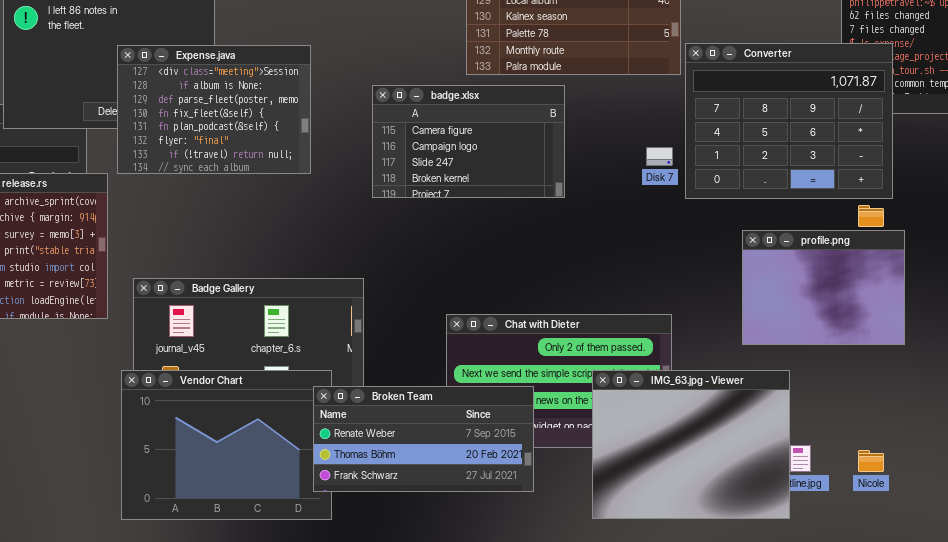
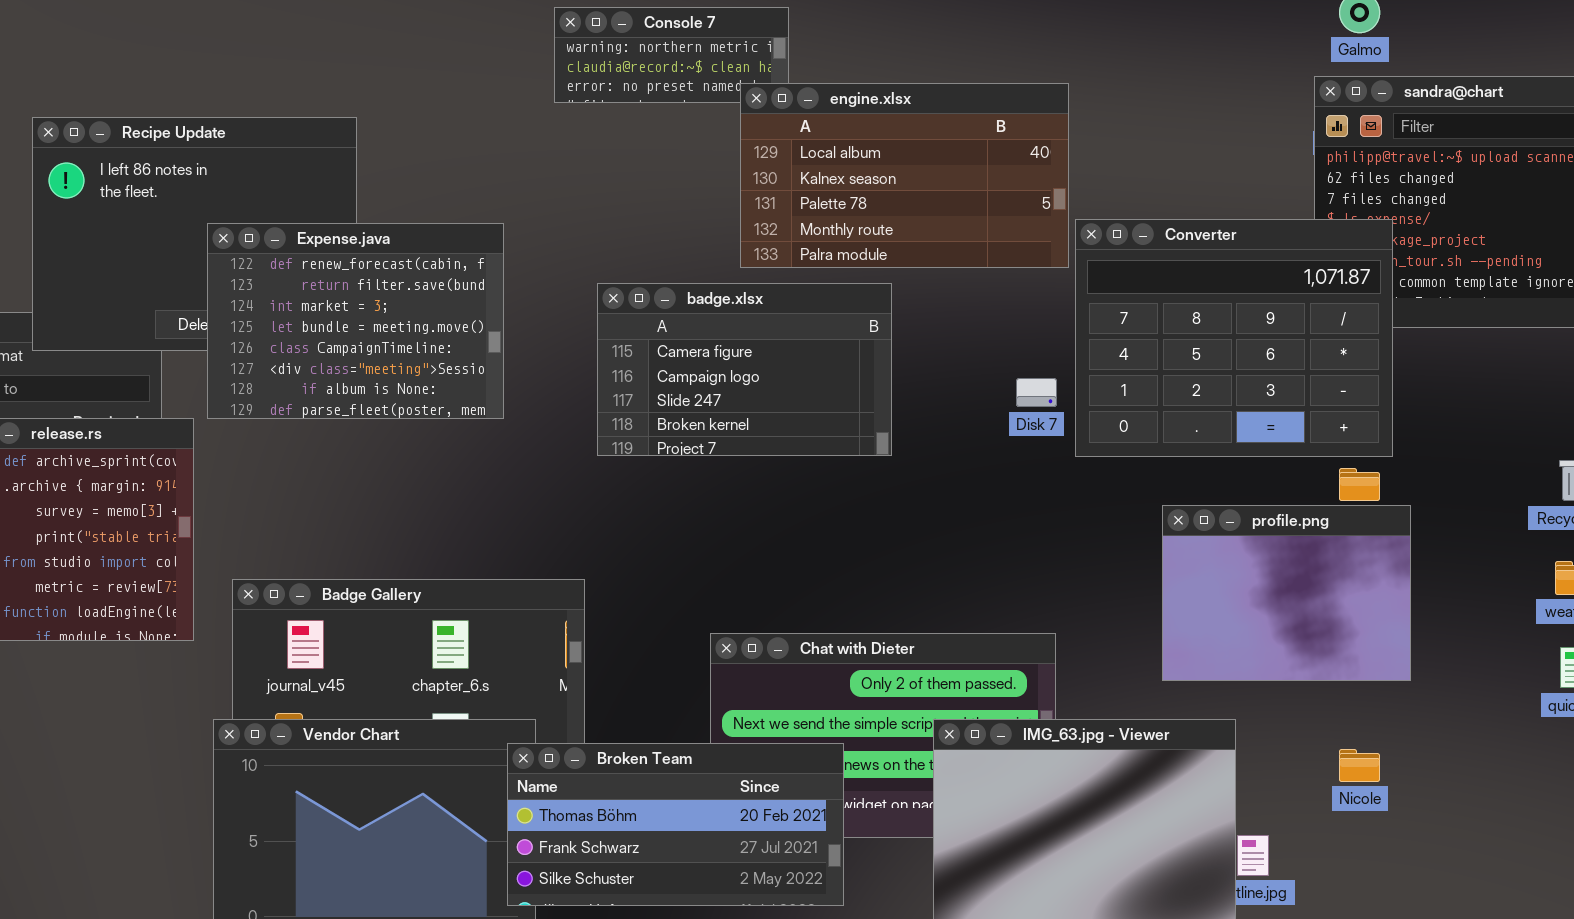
Expense.java: [117,45,311,174] -> [207,223,504,419], scrolled up 5 rows
Broken Team: [313,386,534,492] -> [507,743,844,906], scrolled down 1 row
Nicole: [858,450,884,472] -> [1339,749,1380,782], moved

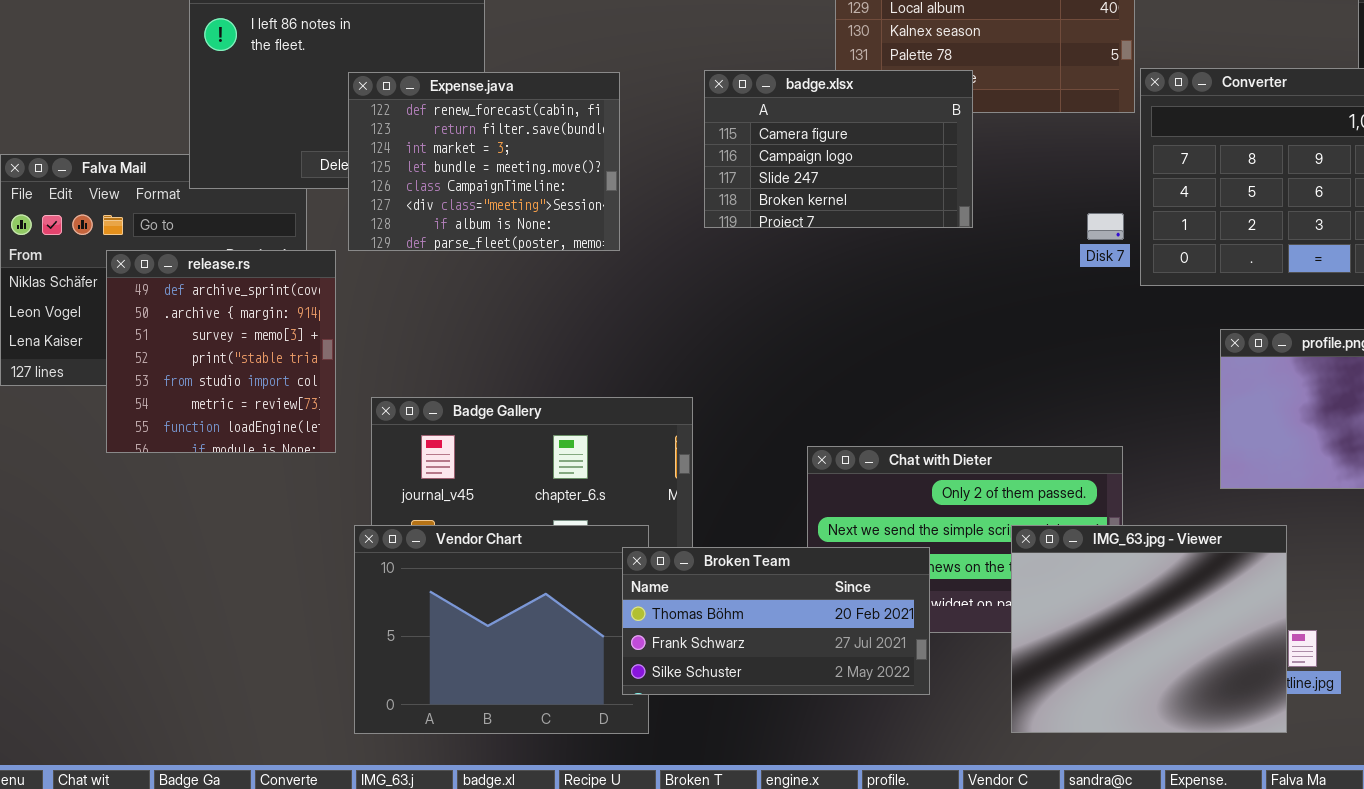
badge.xlsx: [597,283,892,456] -> [704,70,973,228], moved

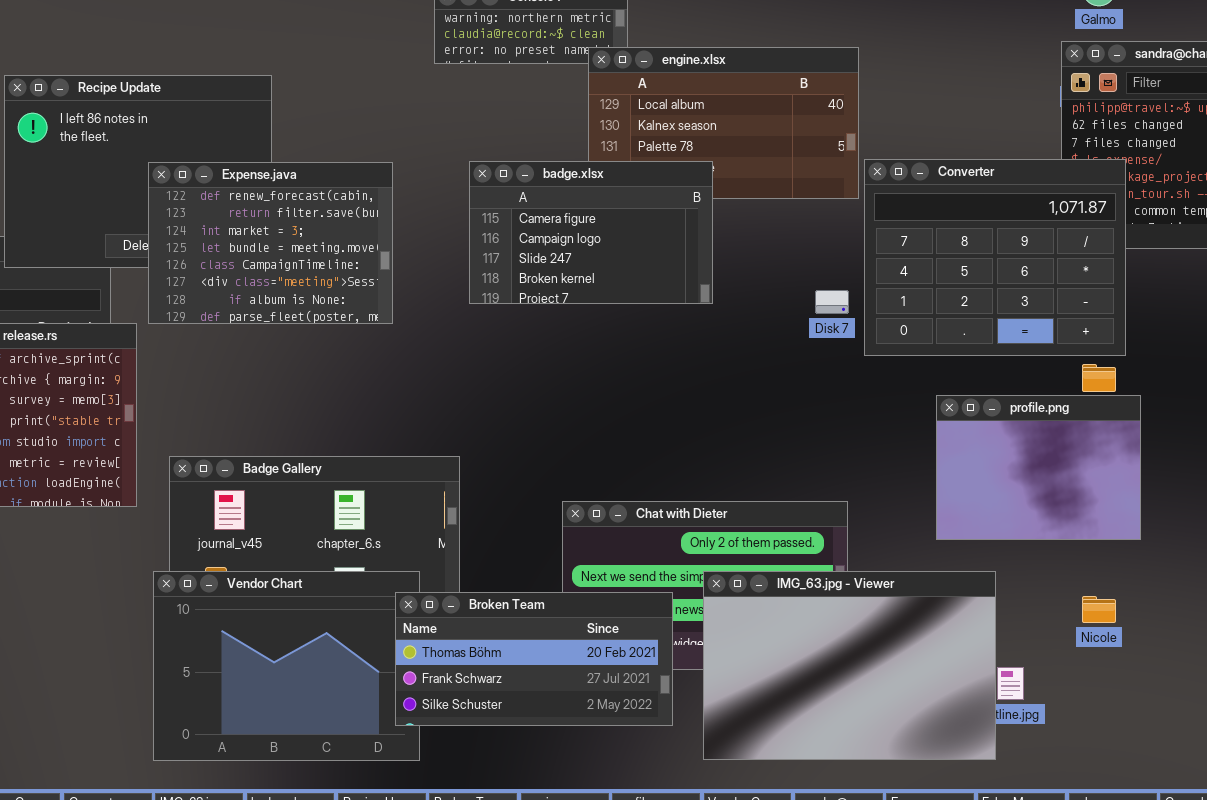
IMG_63.jpg - Viewer: [1011,525,1287,733] -> [703,571,996,760], resized

